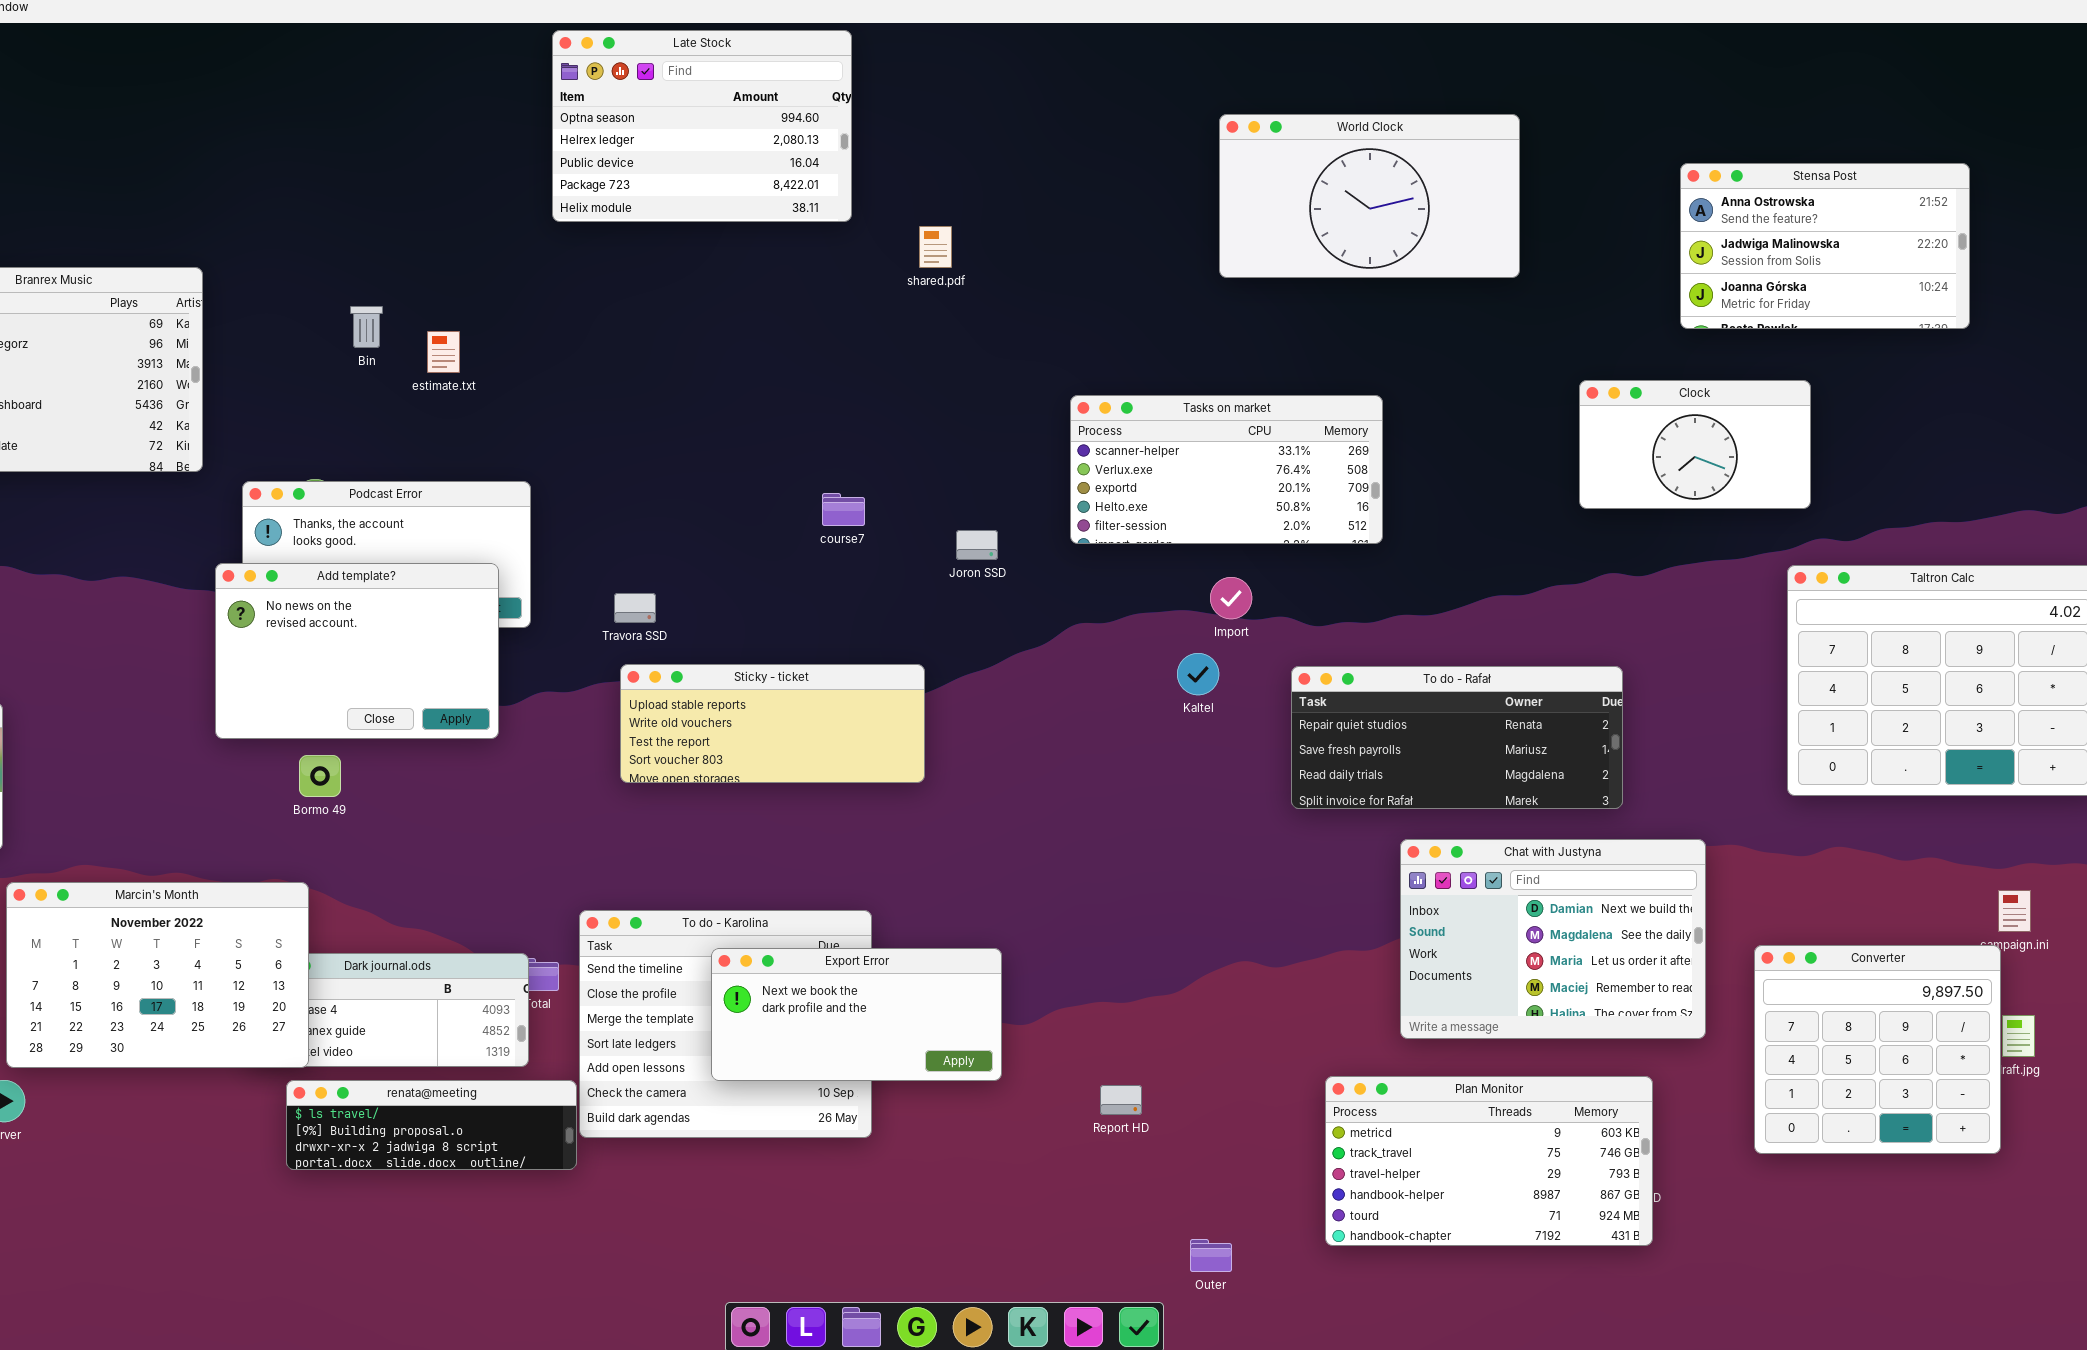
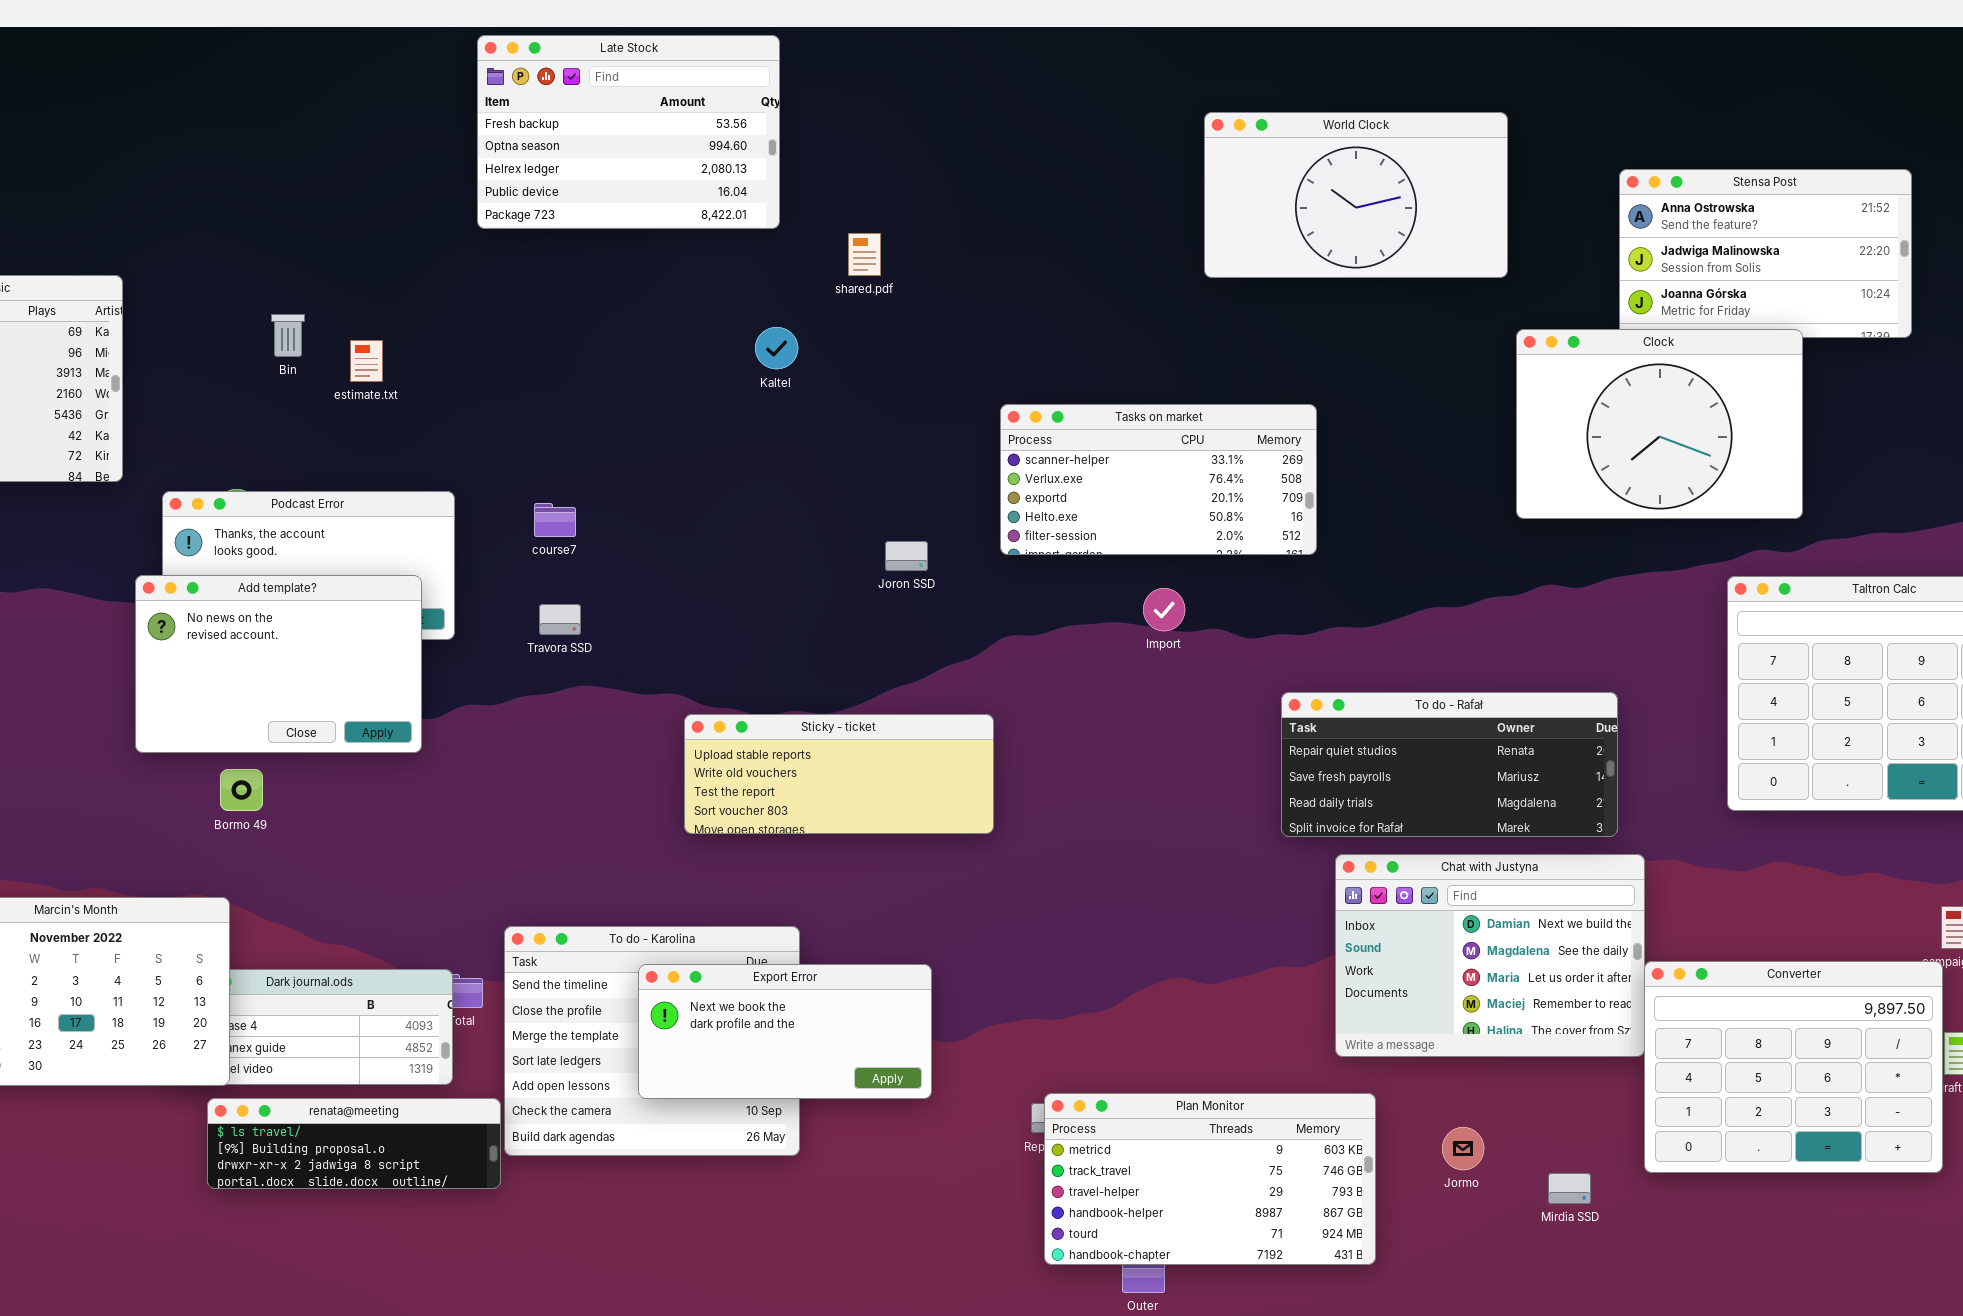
Late Stock: [552,30,852,222] -> [477,35,780,229], scrolled up 1 row
World Clock: [1219,114,1520,278] -> [1204,112,1508,278], moved
Clock: [1579,380,1811,509] -> [1516,329,1803,519], resized
course7: [822,493,865,526] -> [534,503,576,537], moved
Kaltel: [1177,653,1219,695] -> [755,327,798,369], moved
Sticky - ticket: [620,664,925,783] -> [684,714,994,834], moved
To do - Rafał: [1291,666,1623,809] -> [1281,692,1618,837], moved
Converter: [1754,945,2001,1154] -> [1644,961,1943,1173], resized
Plan Monitor: [1325,1076,1653,1246] -> [1044,1093,1376,1265], moved

